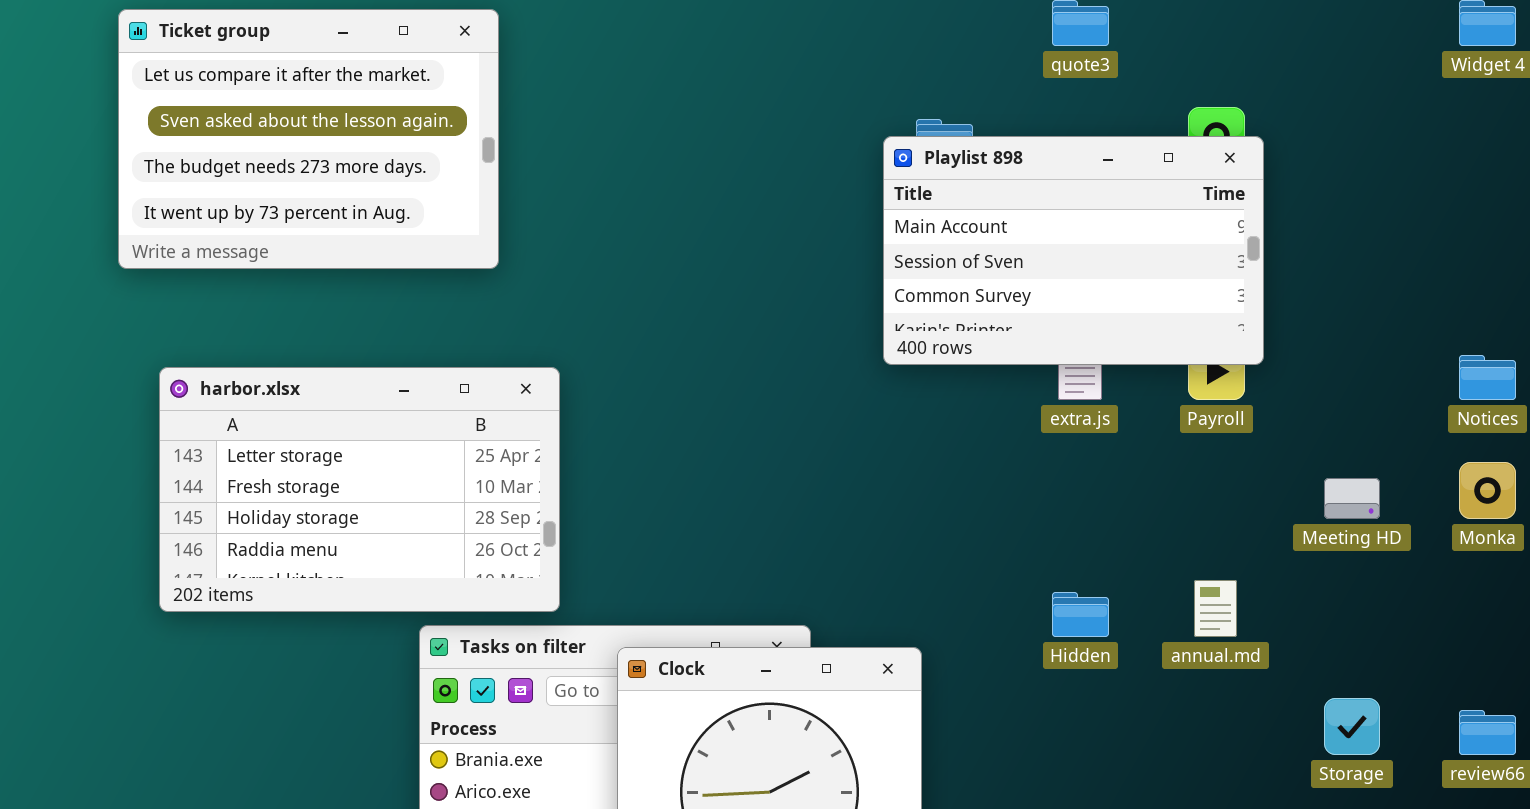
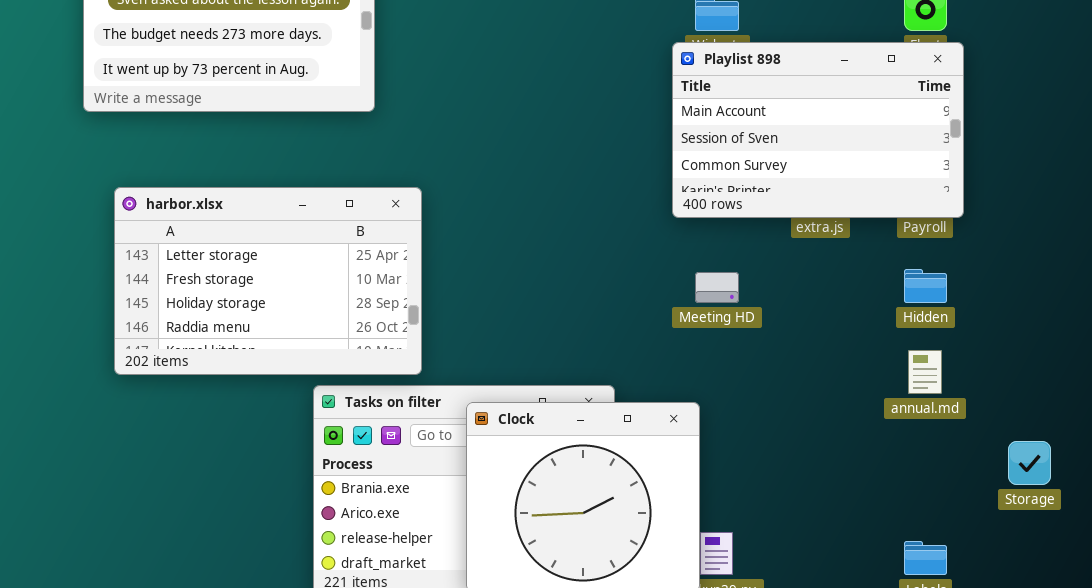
Playlist 898: [883,136,1264,365] -> [672,42,964,218], moved
Meeting HD: [1324,478,1380,519] -> [695,272,739,303], moved
Hidden: [1052,592,1109,637] -> [904,269,947,303], moved

